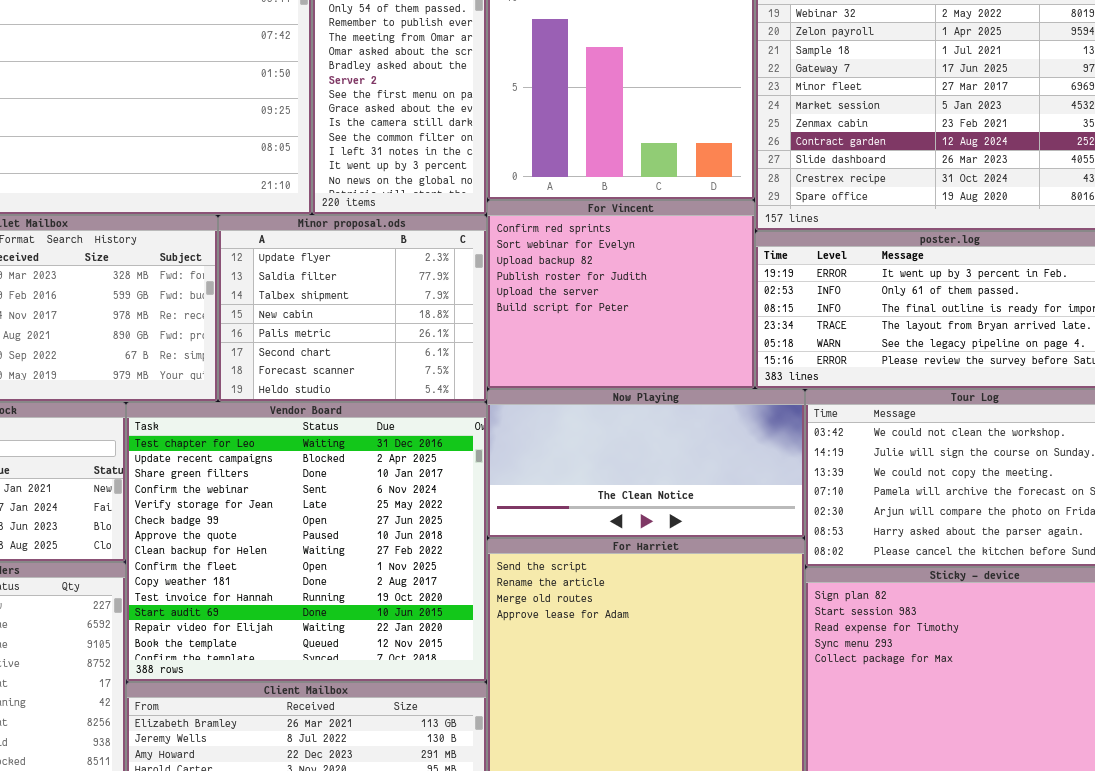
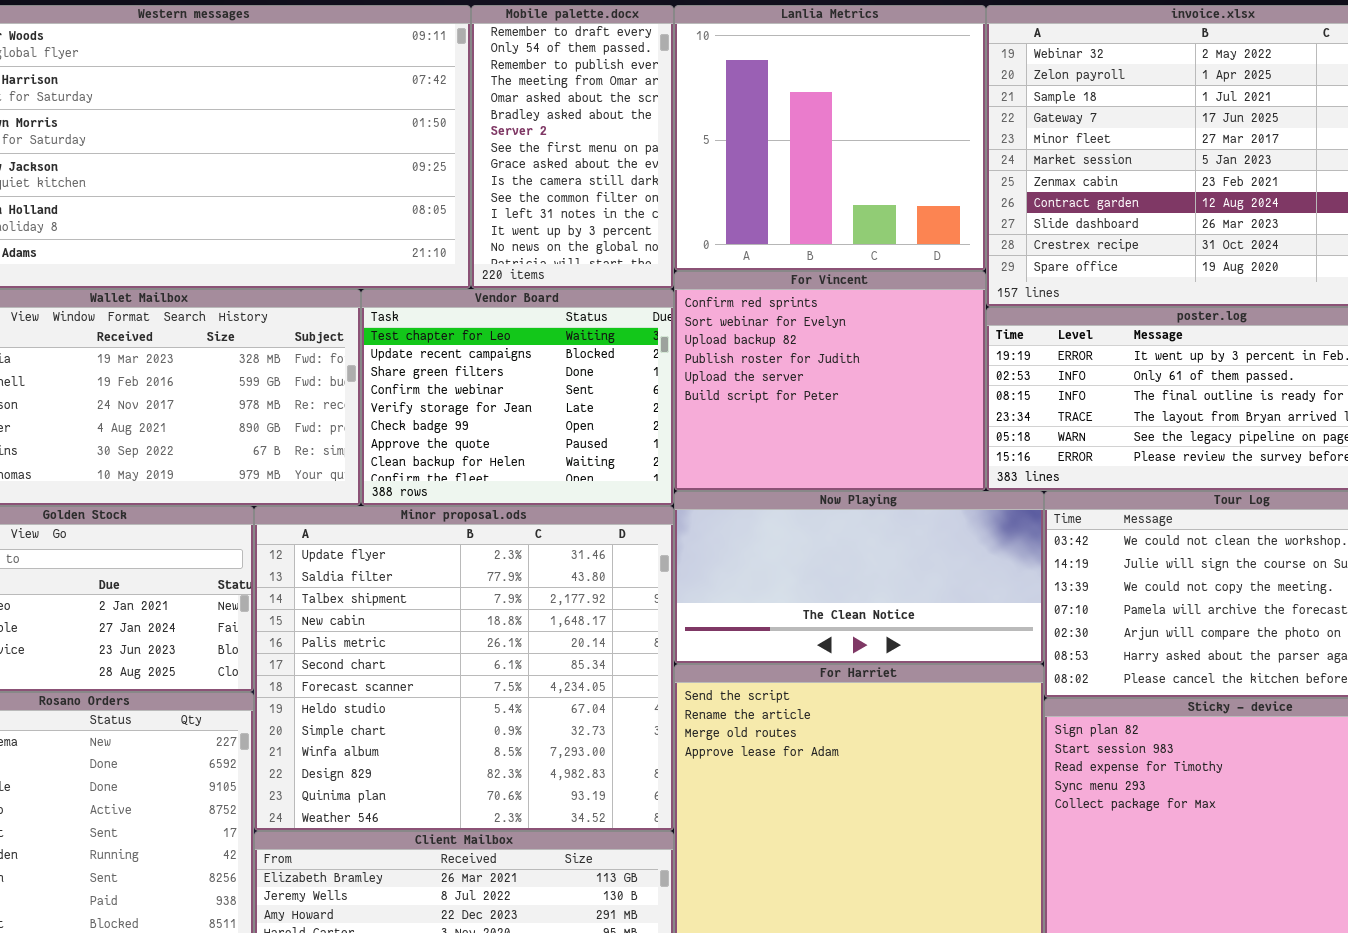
Minor proposal.ods: [218,215,487,402] -> [254,506,674,831], moved, resized
Vendor Board: [126,402,487,682] -> [361,289,674,506], moved, resized

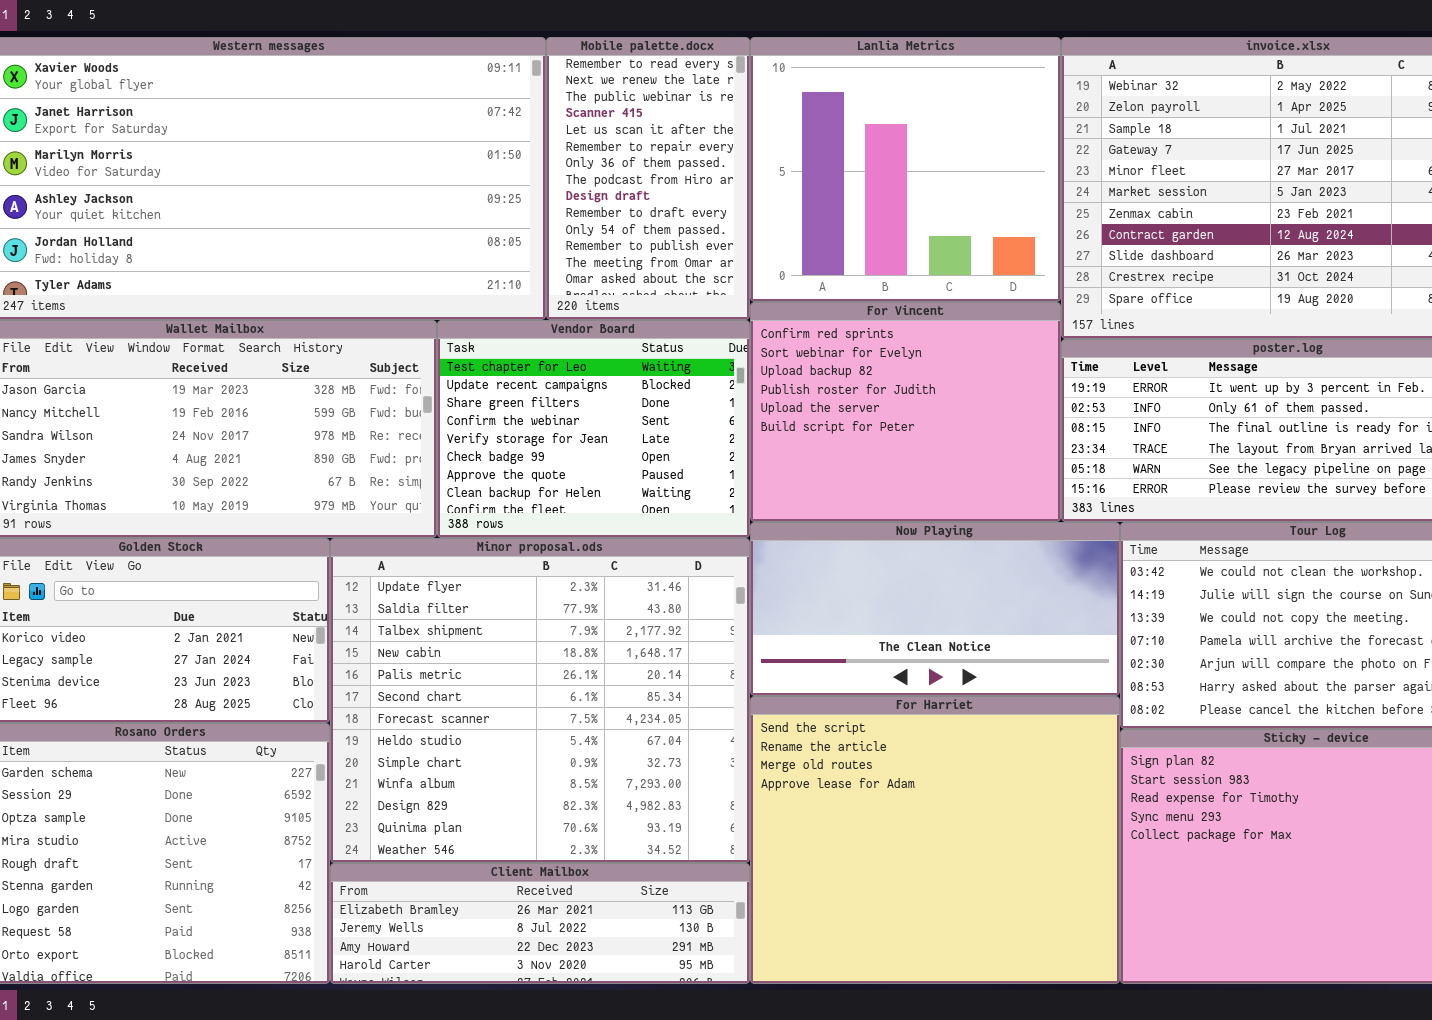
Mobile palette.docx: [471,5,674,289] -> [546,37,750,320], scrolled up 9 rows

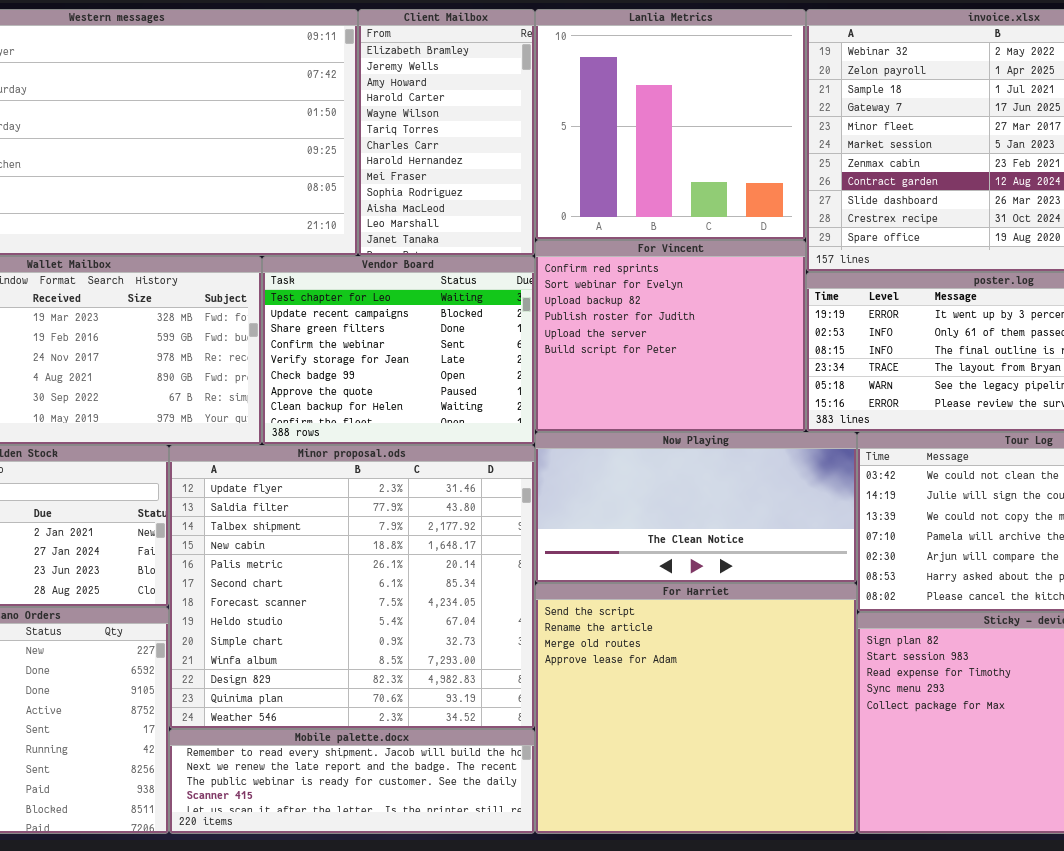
Mobile palette.docx: [546,37,750,320] -> [169,729,535,834], moved, resized
Client Mailbox: [330,863,750,984] -> [358,9,535,256], moved, resized

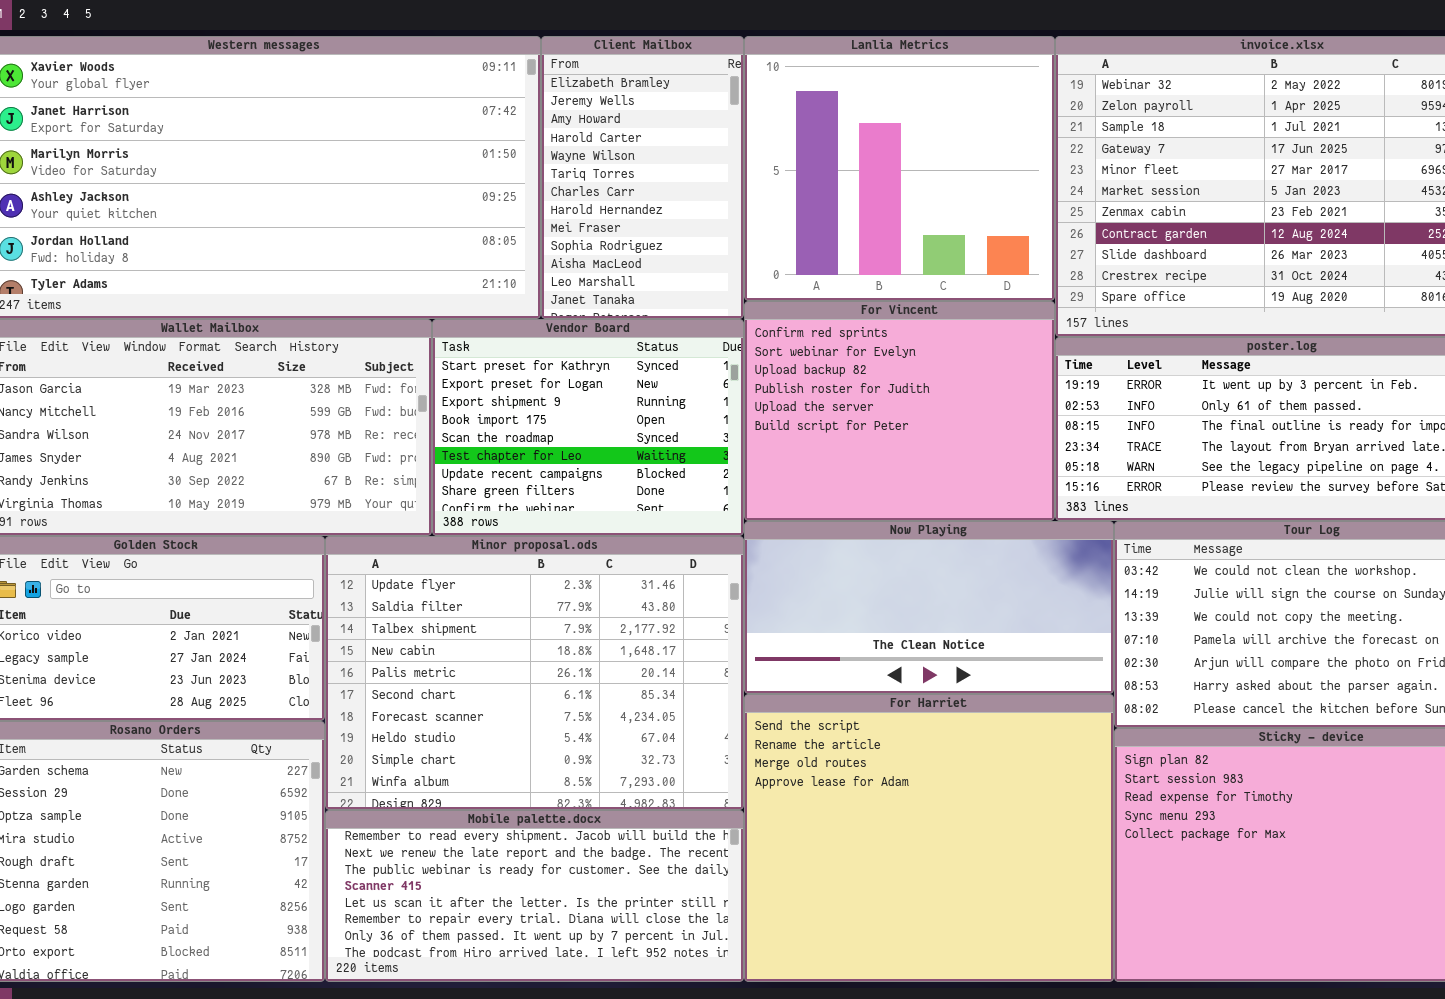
Vendor Board: [262,256,535,445] -> [432,319,744,536], scrolled up 5 rows
Minor proposal.ods: [169,445,535,729] -> [325,536,744,810], resized
Mobile palette.docx: [169,729,535,834] -> [325,810,744,982], resized

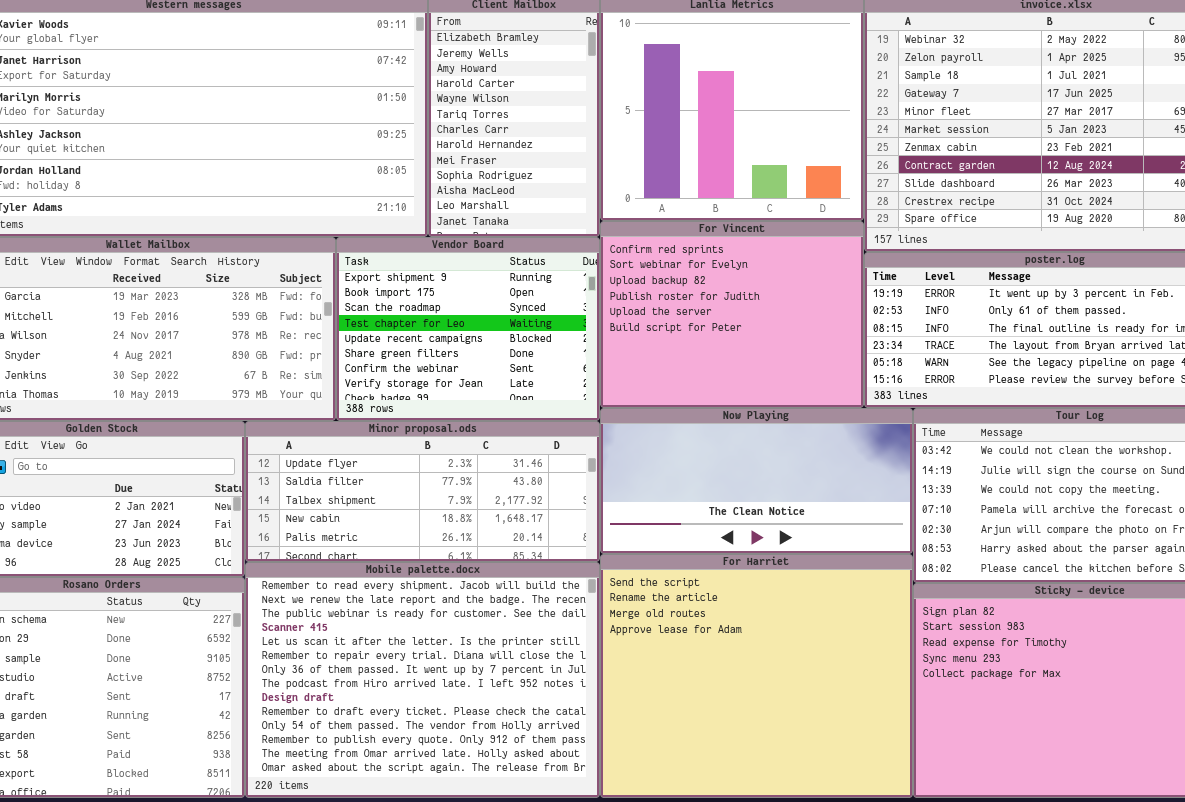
Vendor Board: [432,319,744,536] -> [336,237,600,421], scrolled down 2 rows
Minor proposal.ods: [325,536,744,810] -> [245,421,600,562], resized
Mobile palette.docx: [325,810,744,982] -> [245,562,600,798], resized

